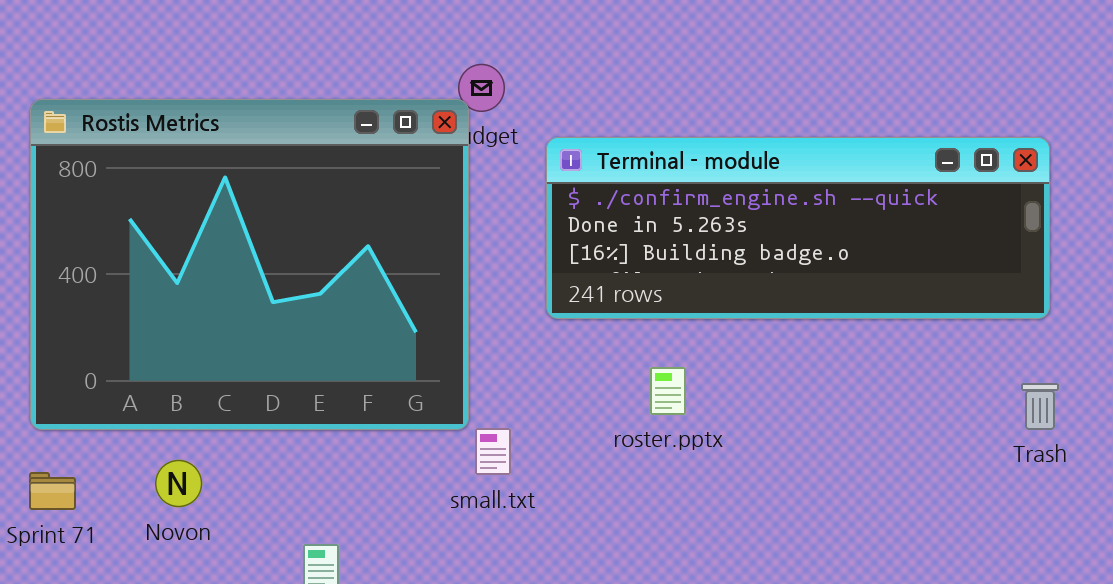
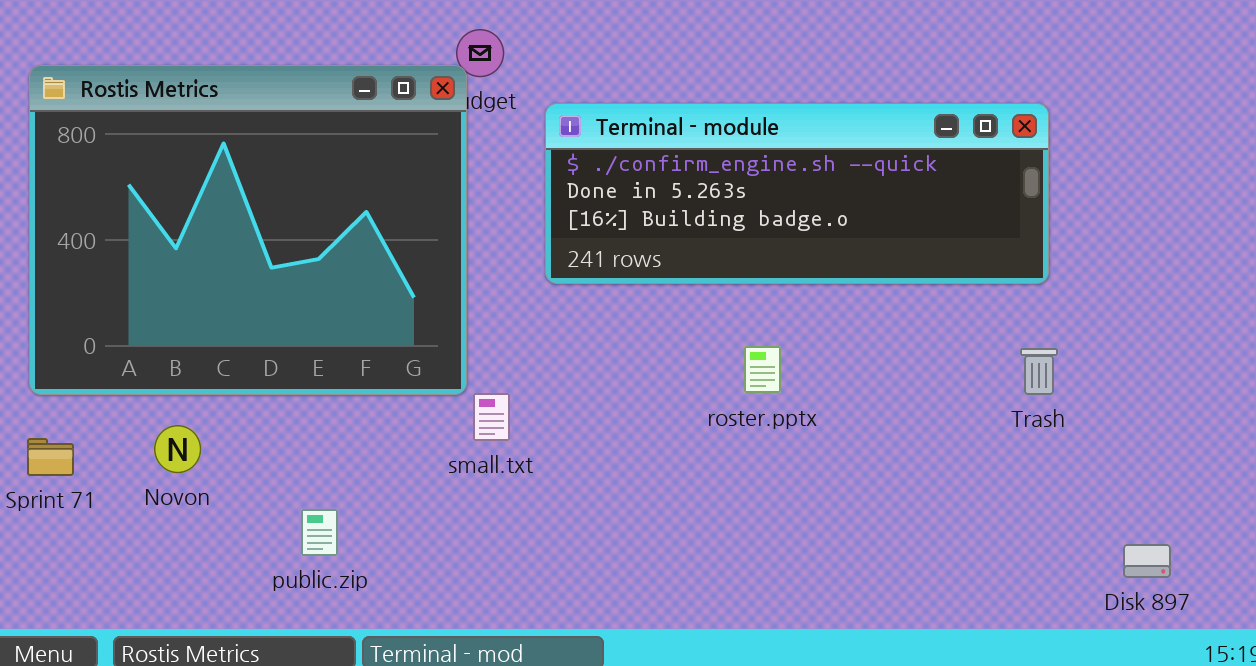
roster.pptx: [650,367,686,415] -> [744,346,781,393], moved

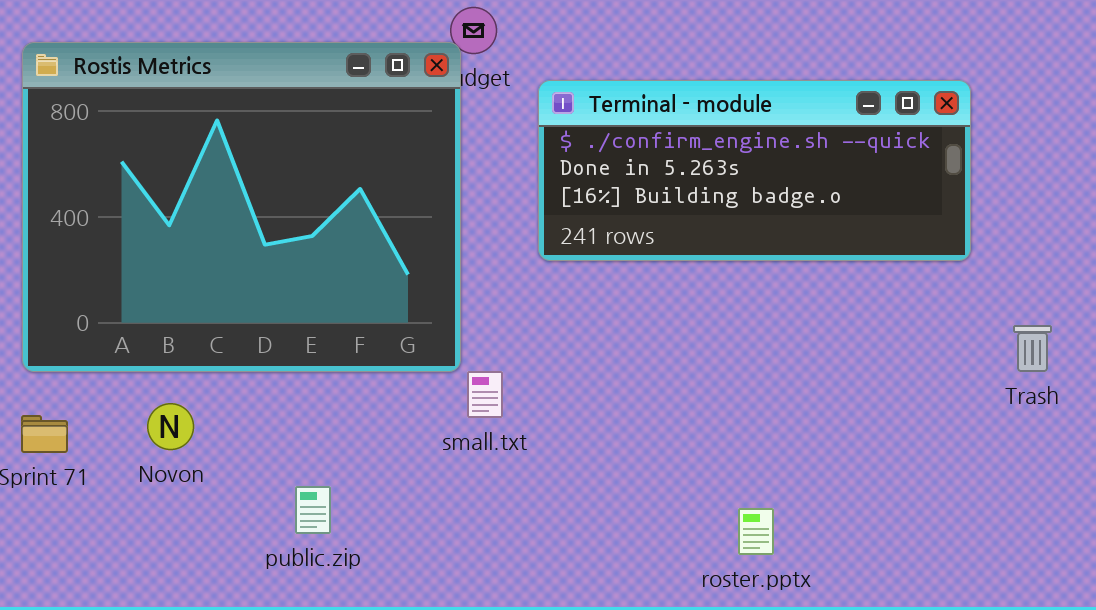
Terminal - module: [545,103,1049,284] -> [538,80,971,261], resized
roster.pptx: [744,346,781,393] -> [738,508,774,555], moved

